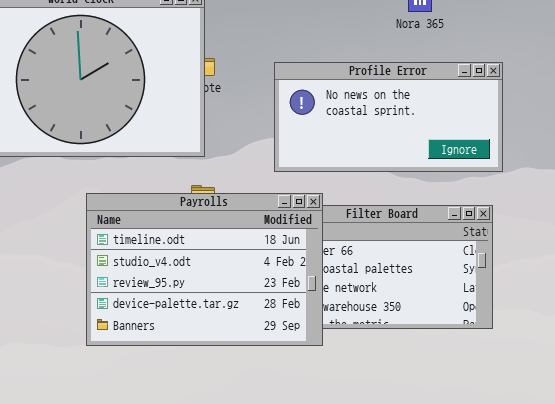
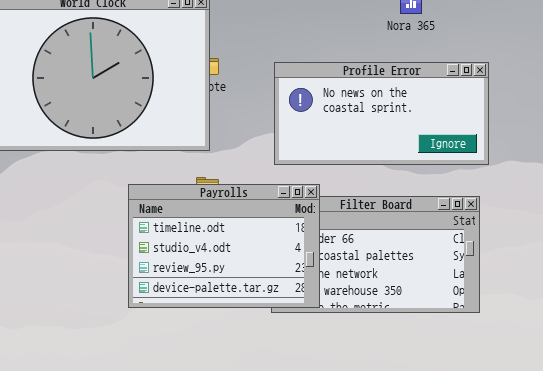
Payrolls: [86,193,323,346] -> [128,184,320,308], resized

